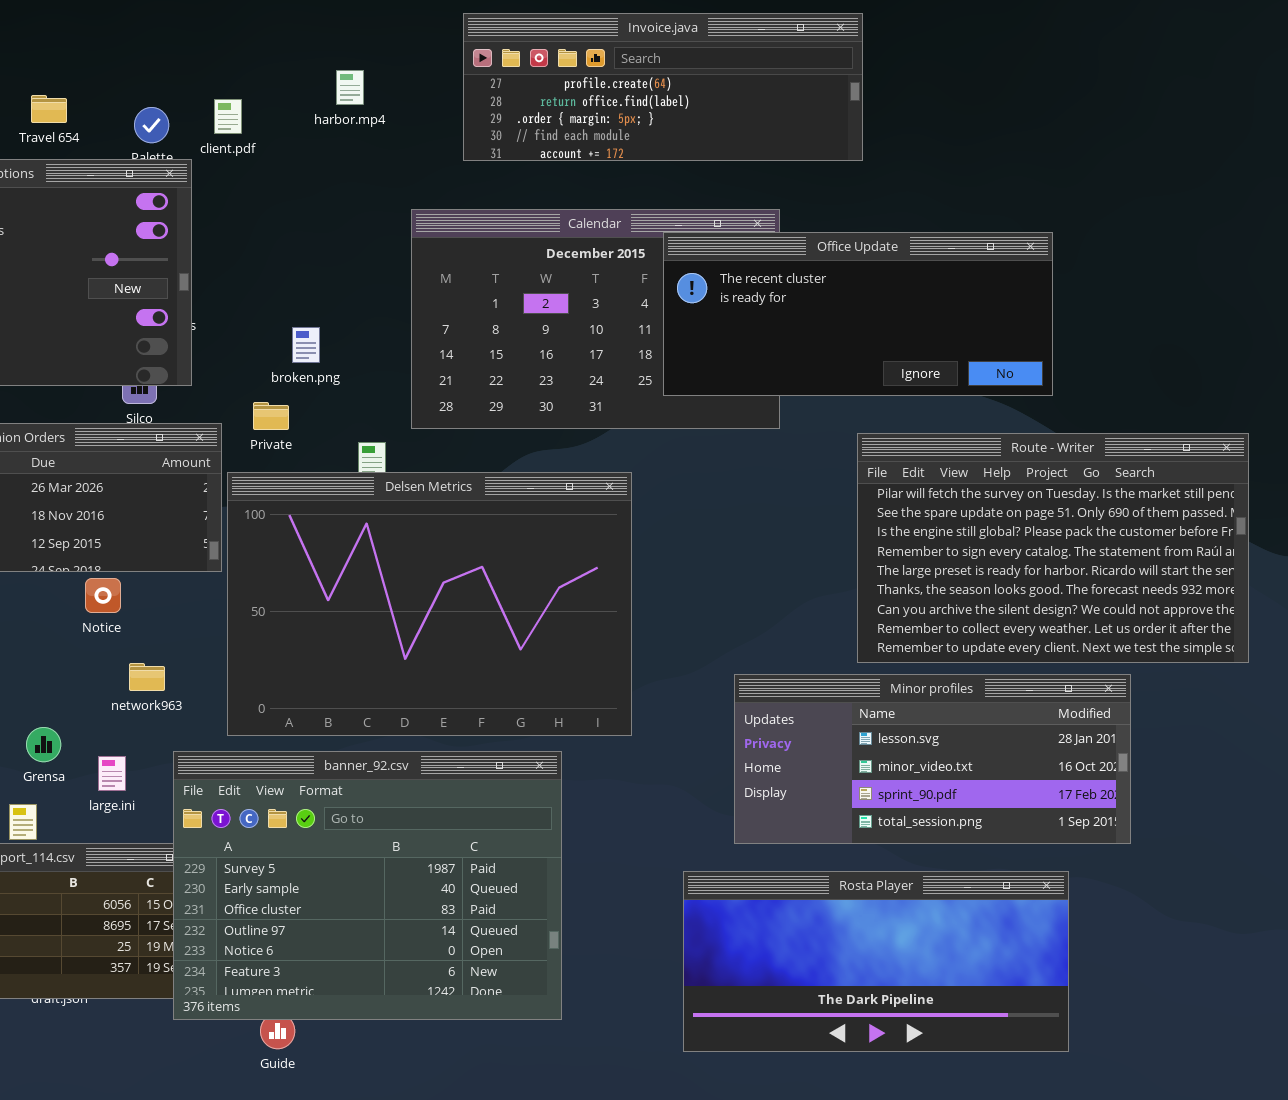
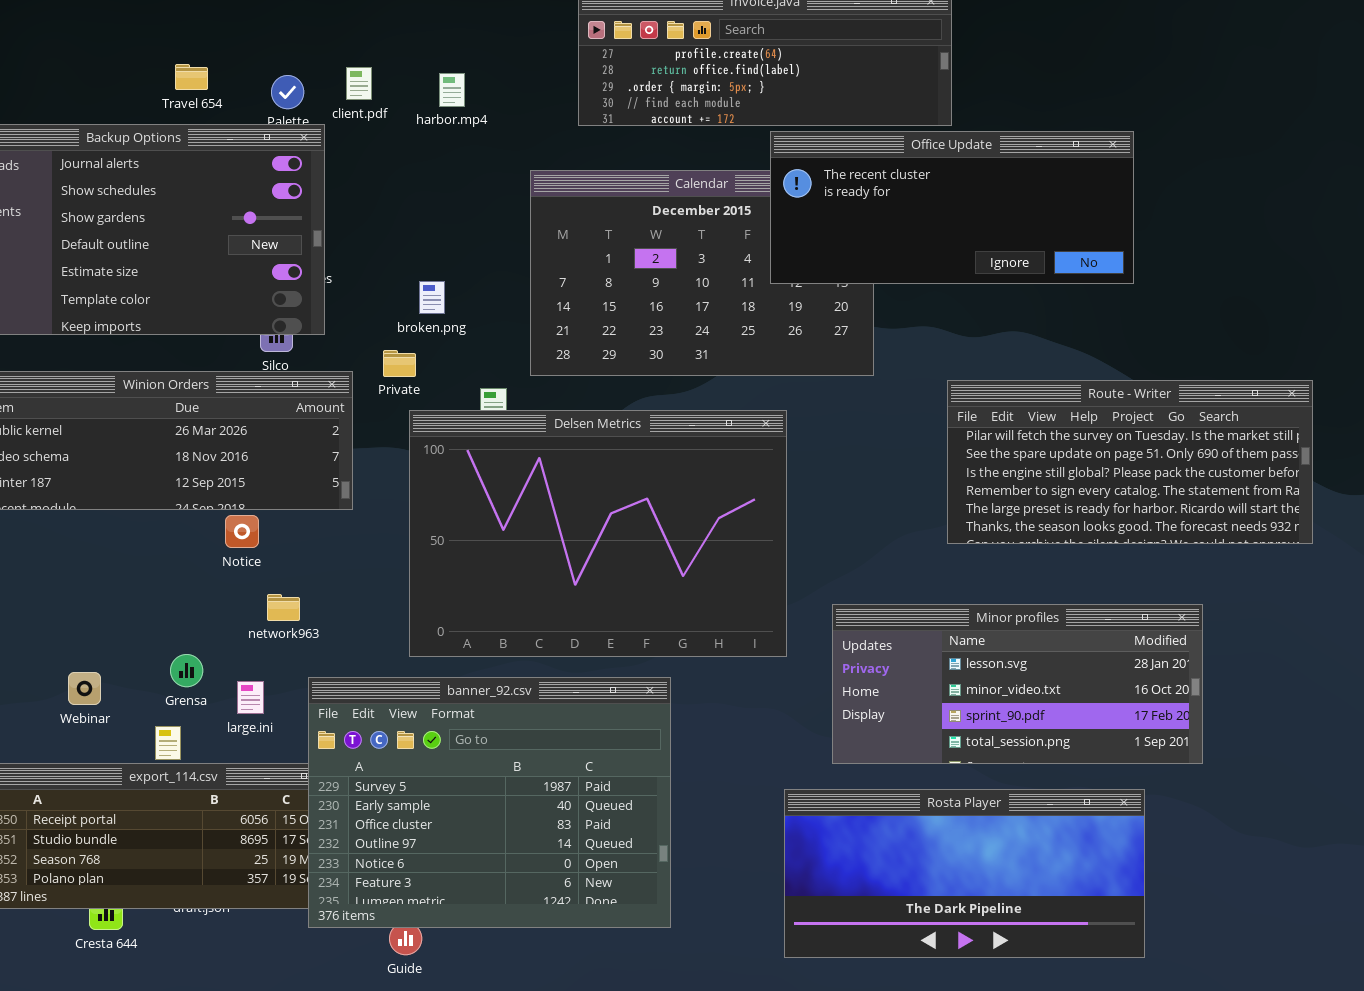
harbor.mp4: [336,70,364,105] -> [439,73,465,107], moved
Office Update: [663,232,1053,396] -> [770,131,1134,284], moved
Route - Writer: [857,433,1249,663] -> [947,380,1313,544], resized
Delsen Metrics: [227,472,632,736] -> [409,410,787,657], moved

